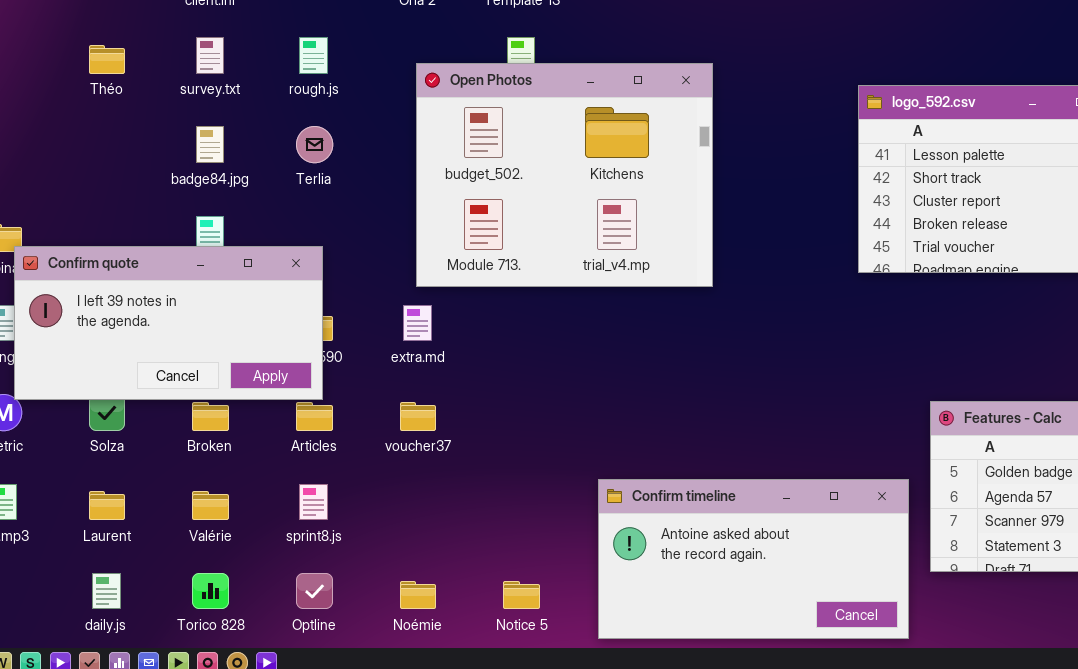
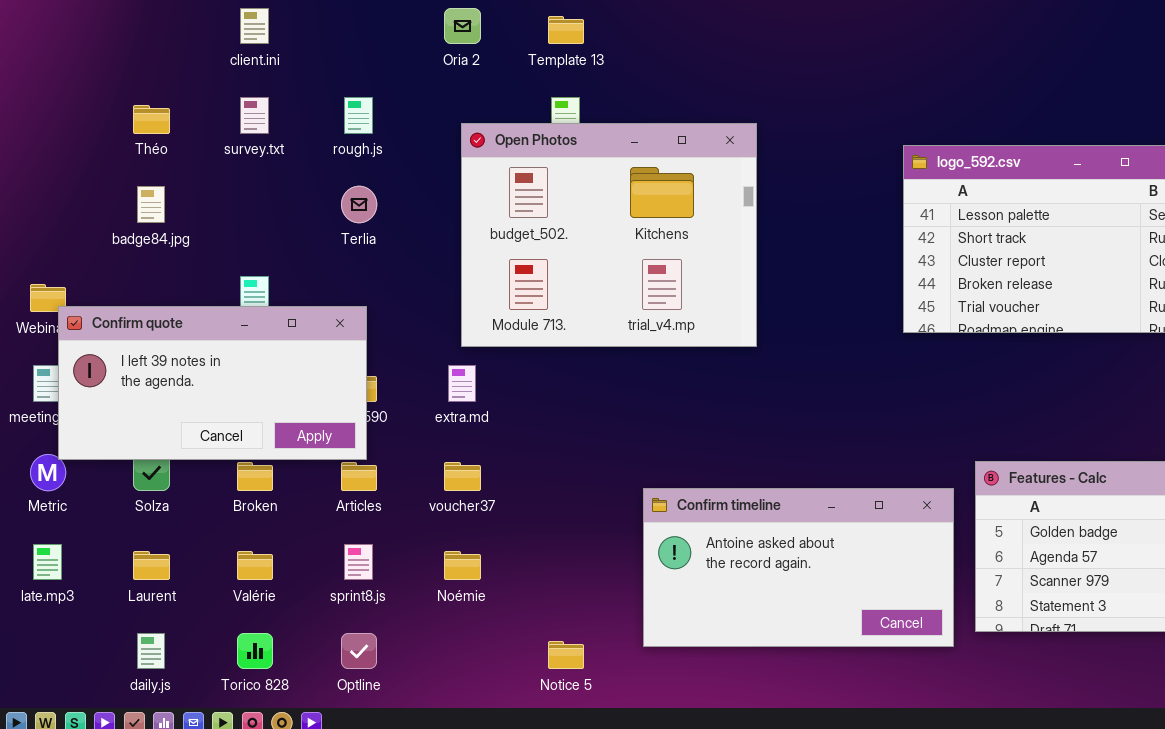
badge84.jpg: [196,126,224,163] -> [137,186,165,223], moved
Confirm timeline: [598,479,909,639] -> [643,488,954,647], moved
Noémie: [400,581,436,609] -> [444,551,481,580], moved

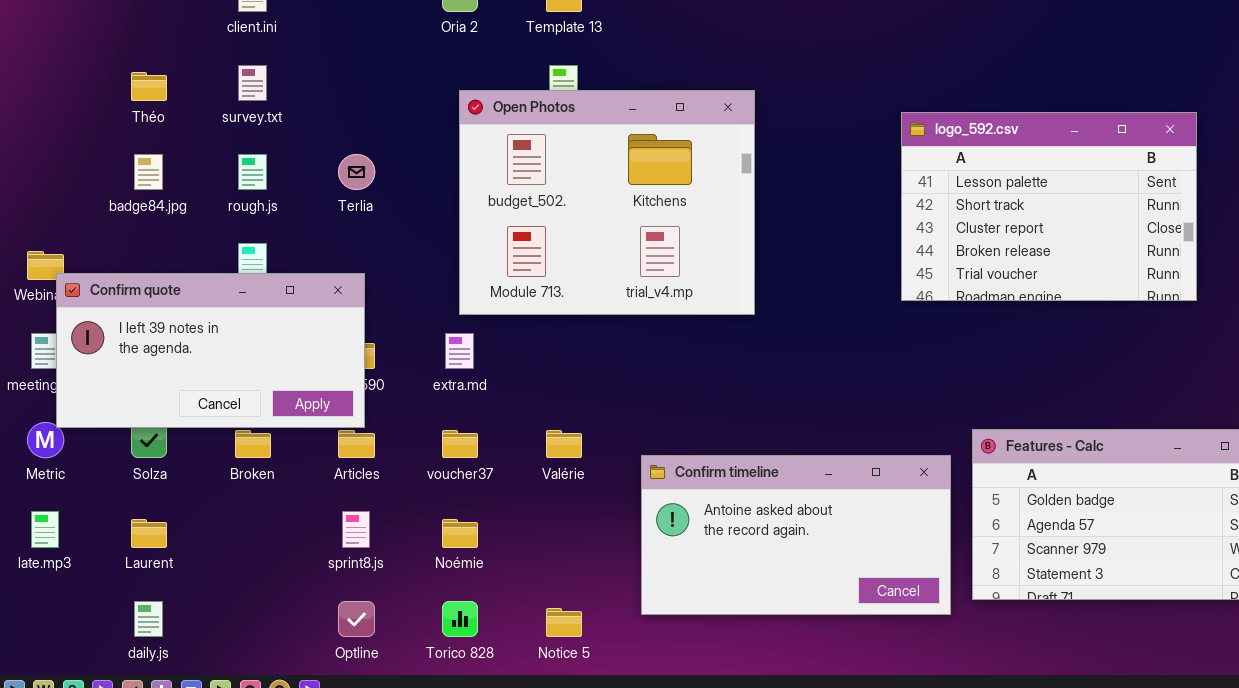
rough.js: [344,97,373,134] -> [238,154,267,190], moved
Valérie: [237,551,273,580] -> [546,430,582,458], moved
Torico 828: [237,633,273,669] -> [442,601,478,637], moved

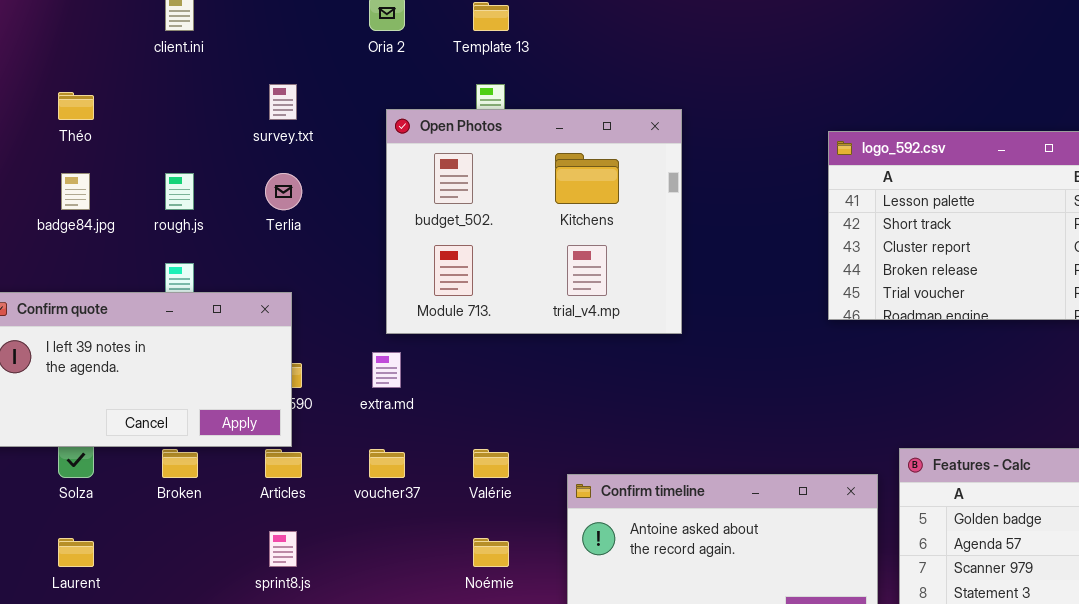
survey.txt: [238,65,267,101] -> [269,84,297,120], moved
Noémie: [442,519,478,548] -> [473,538,509,567], moved

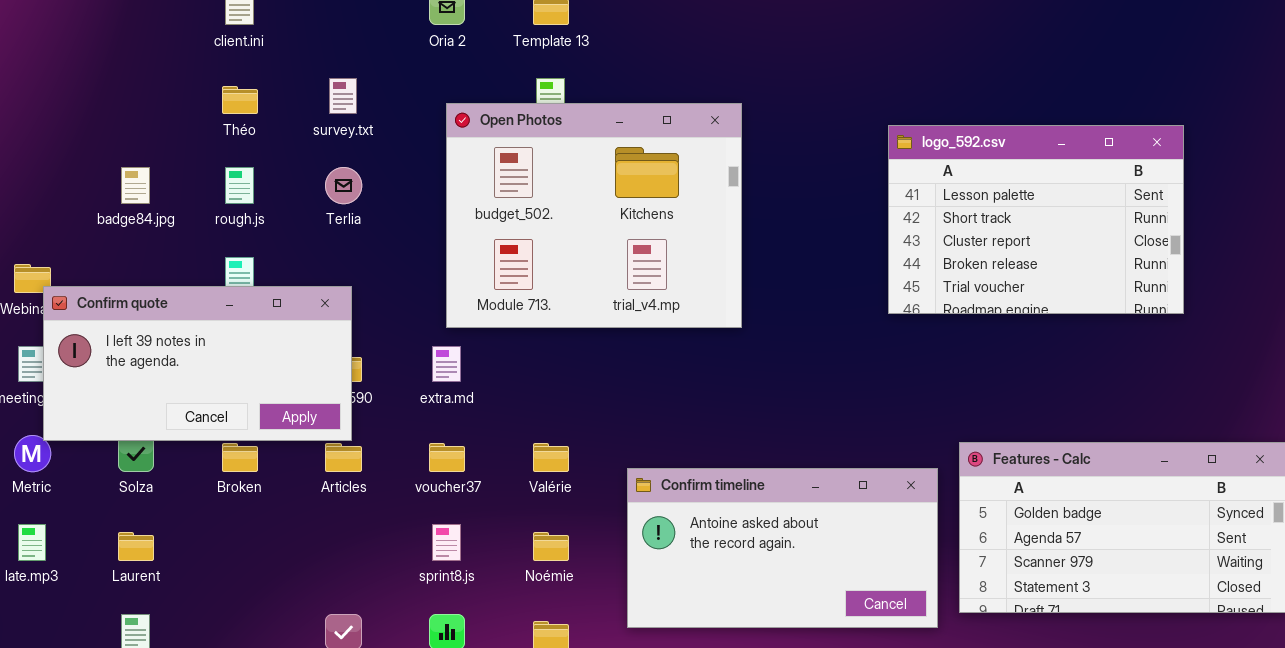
Théo: [58,92,94,120] -> [222,86,258,114], moved
sprint8.js: [269,531,297,567] -> [432,524,461,561], moved

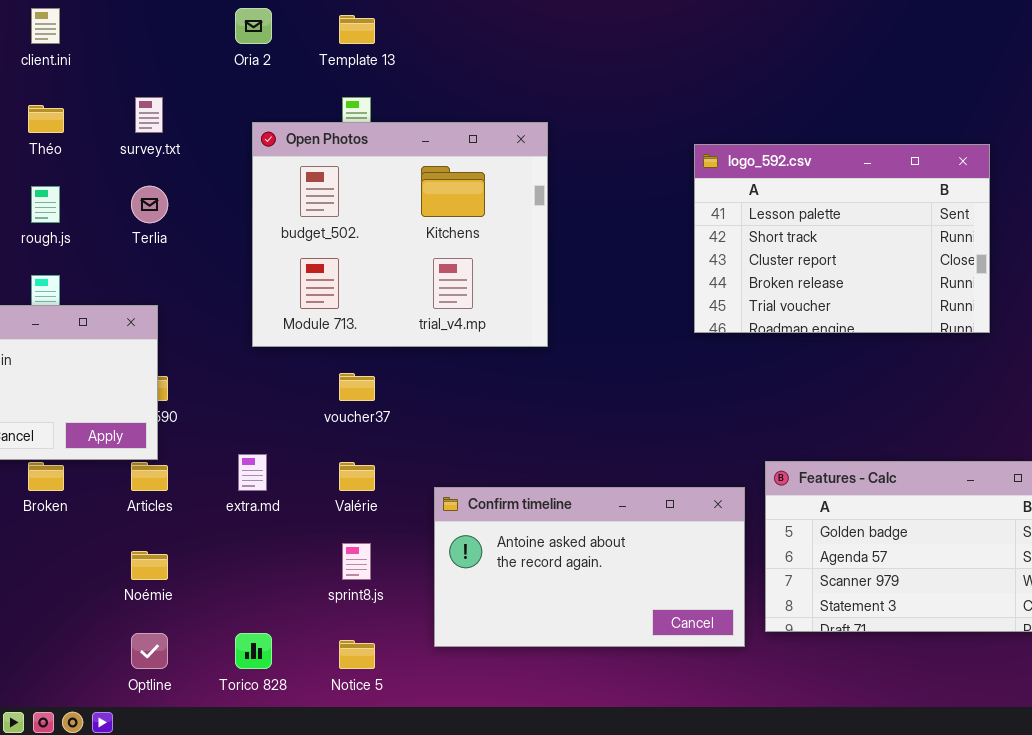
extra.md: [432,346,461,382] -> [238,454,267,491], moved
voucher37: [429,443,465,472] -> [339,373,375,401], moved
sprint8.js: [432,524,461,561] -> [342,543,371,580], moved
Noémie: [533,532,569,561] -> [131,551,168,580], moved

